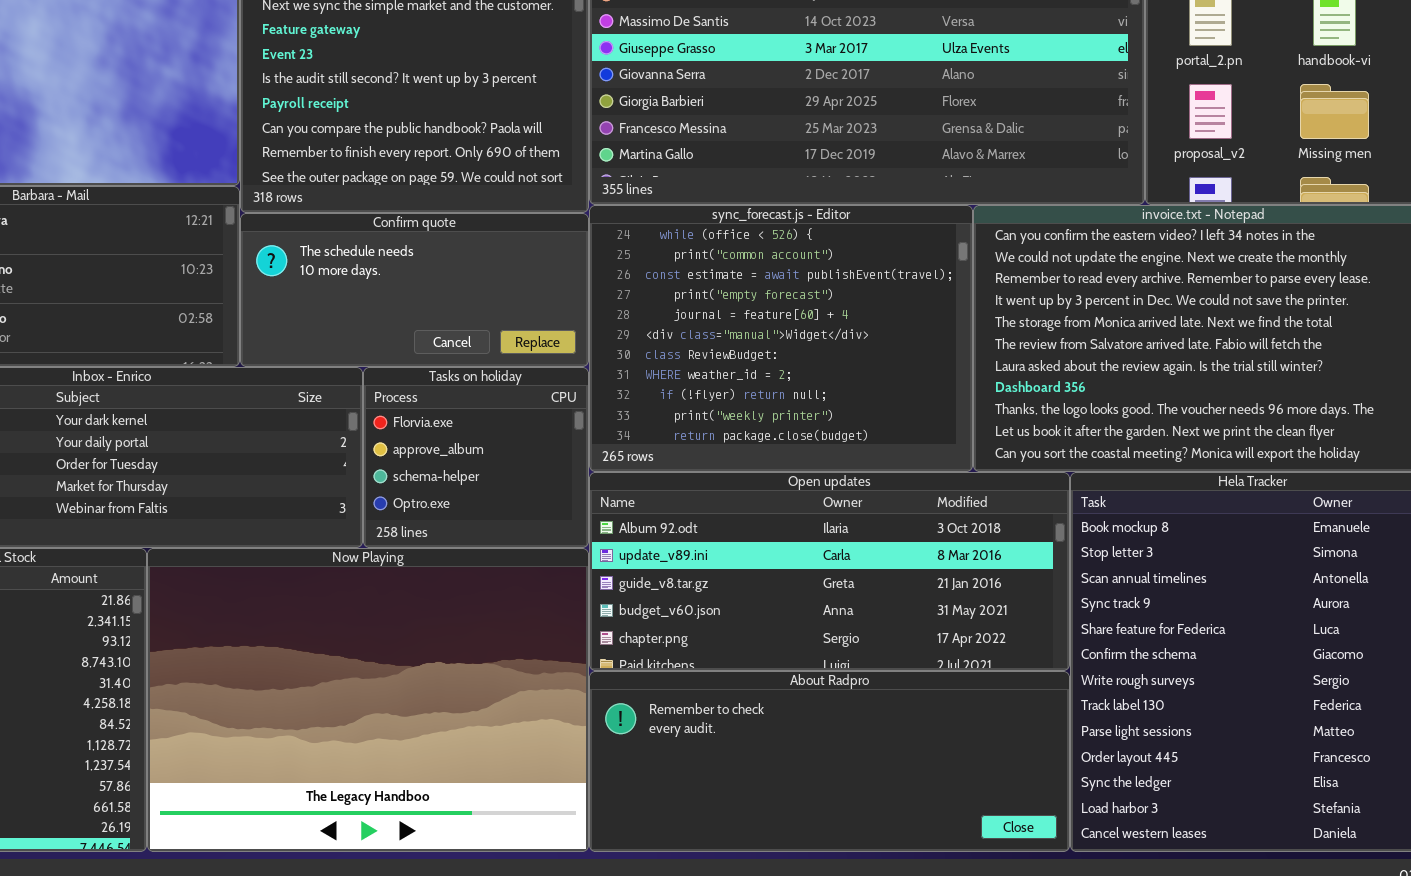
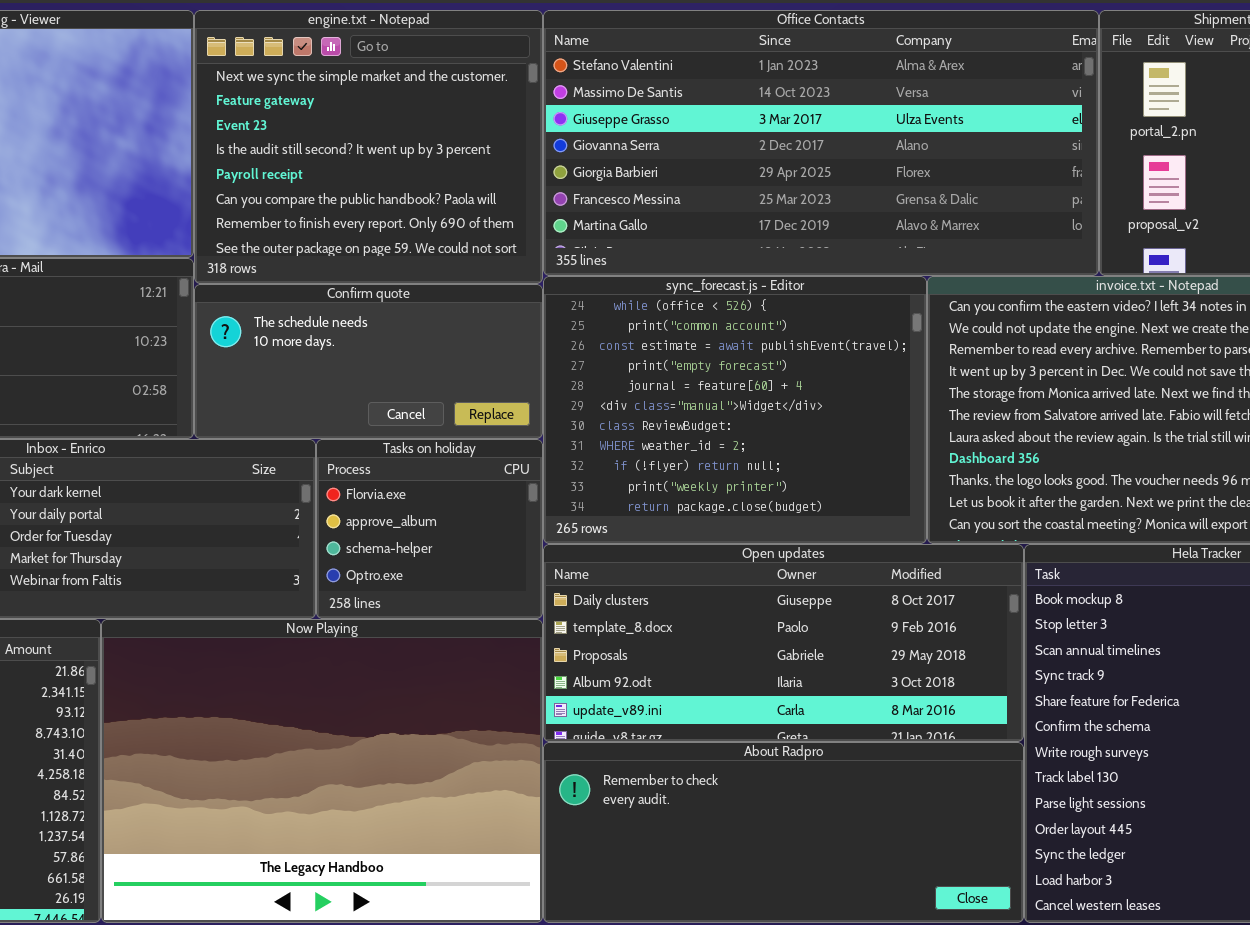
Open updates: [589,472,1070,671] -> [543,544,1024,742], scrolled up 3 rows

